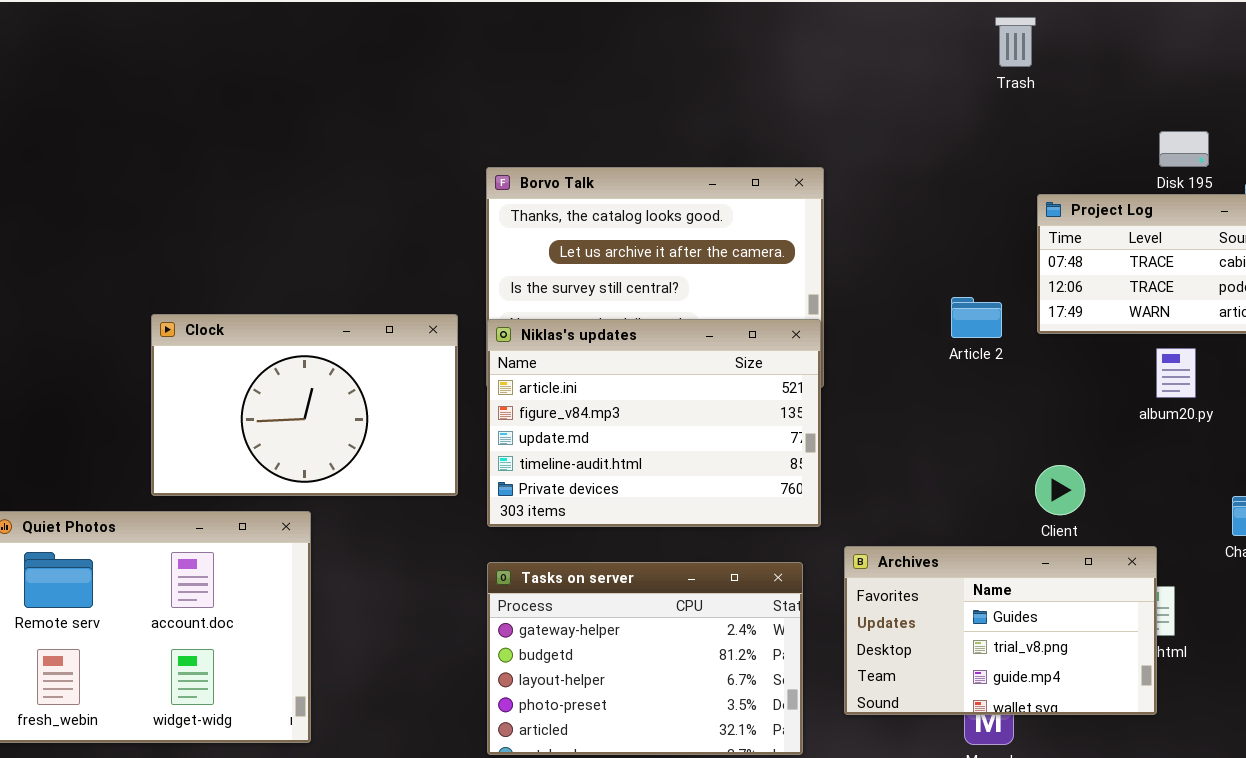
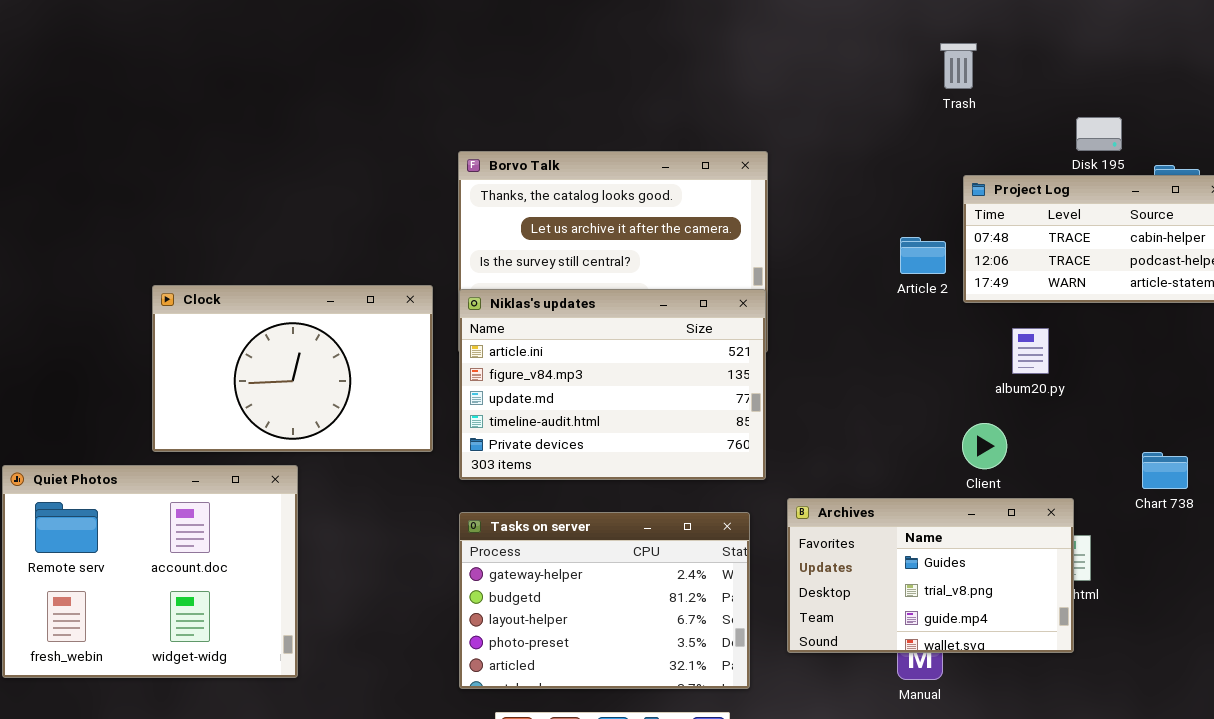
Trash: [995,17,1036,67] -> [940,43,977,89], moved
Article 2: [951,297,1002,338] -> [900,237,946,274], moved
album20.py: [1156,348,1196,398] -> [1012,328,1049,374], moved

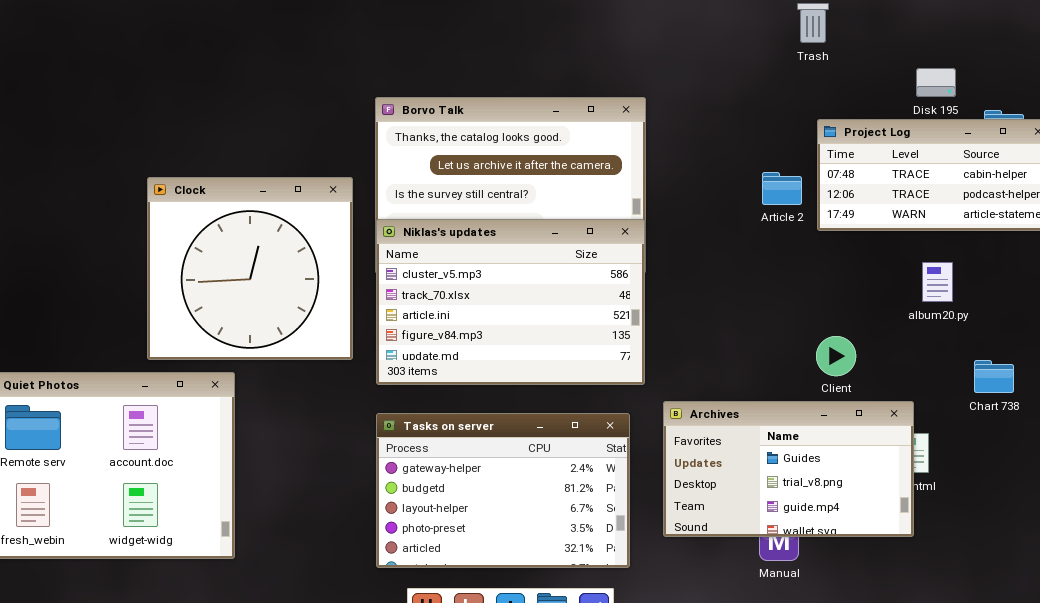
Clock: [152,285,433,452] -> [147,177,353,360], resized
Niklas's updates: [459,289,766,480] -> [376,219,645,385], scrolled up 2 rows
album20.py: [1012,328,1049,374] -> [922,262,953,302], moved

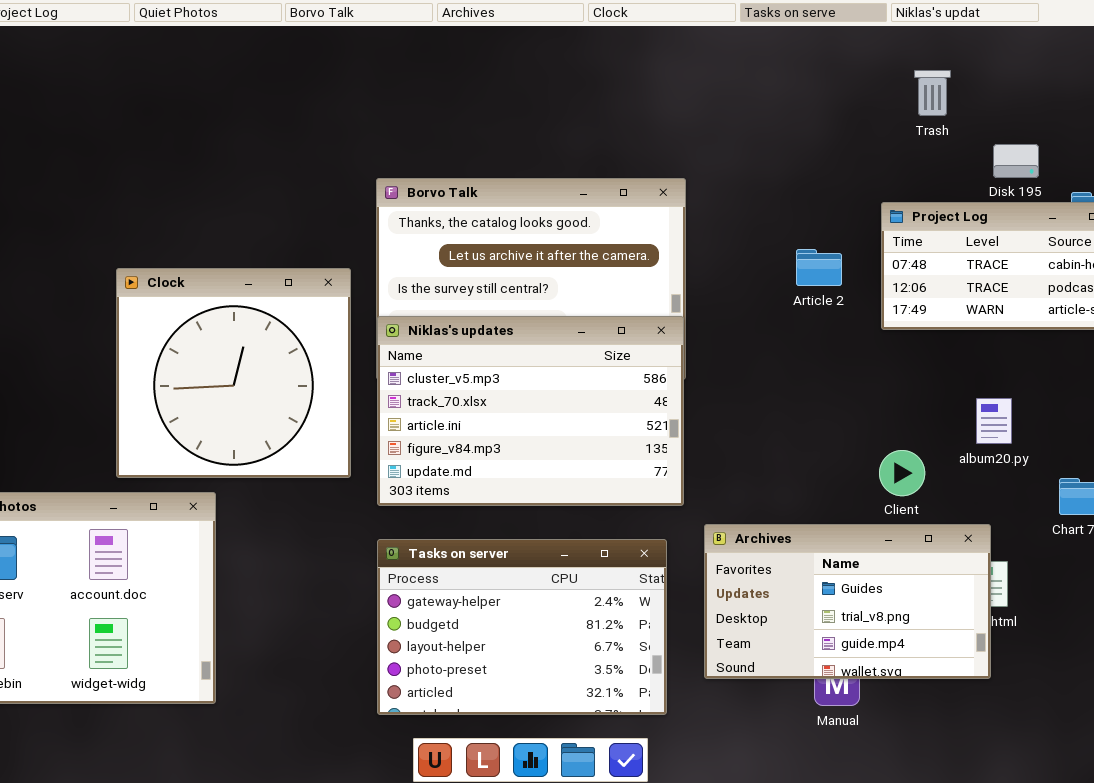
Trash: [797,3,829,43] -> [914,70,951,116], moved
Article 2: [762,172,802,205] -> [796,249,842,286], moved
album20.py: [922,262,953,302] -> [976,398,1012,444], moved

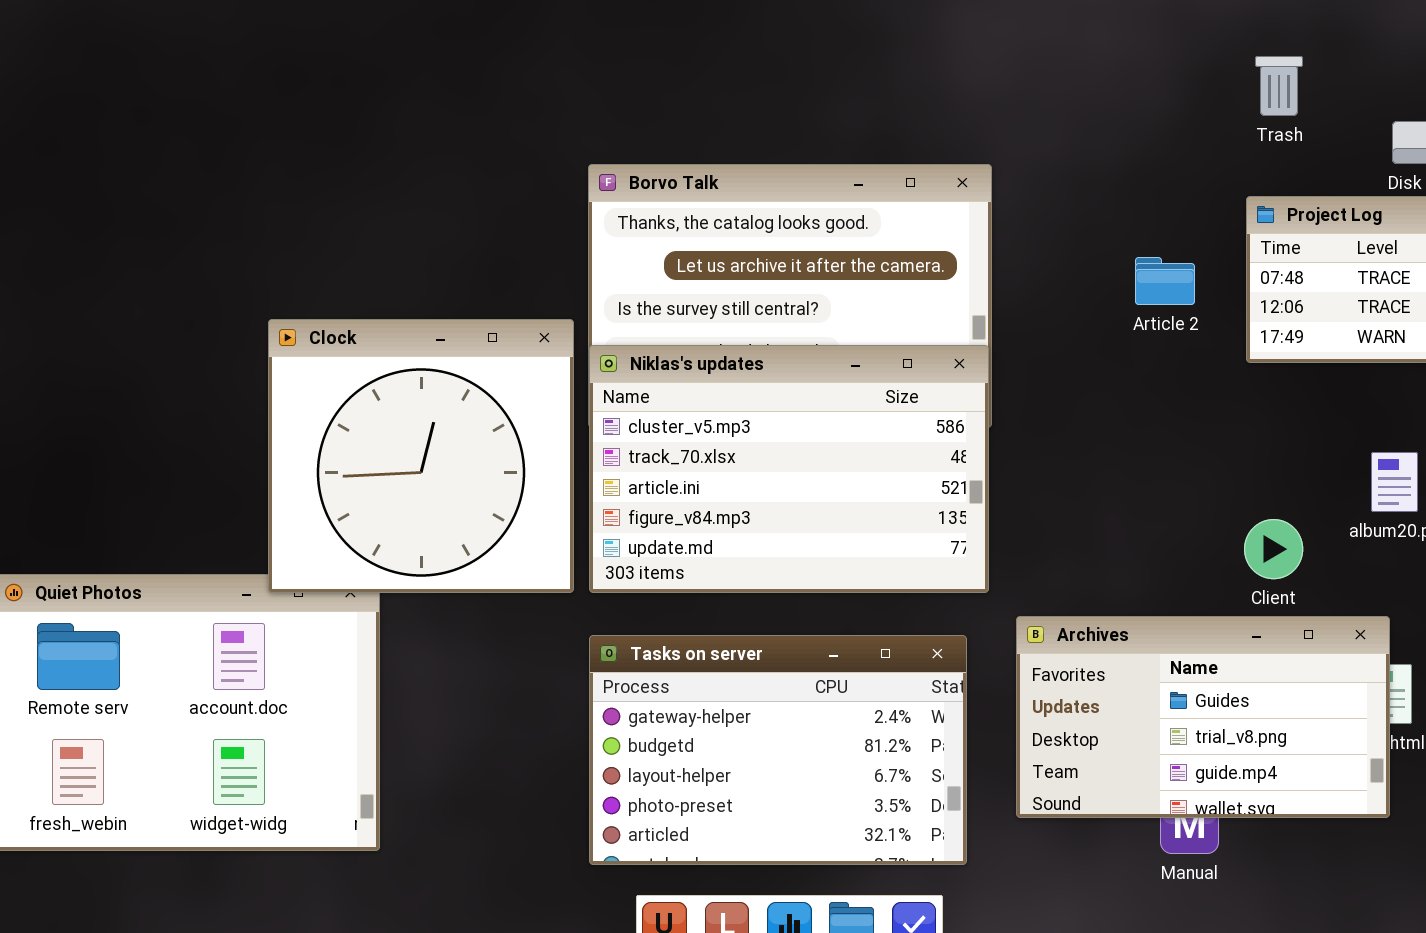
Trash: [914,70,951,116] -> [1255,56,1303,116], moved
Clock: [116,268,351,478] -> [268,319,574,593], moved

